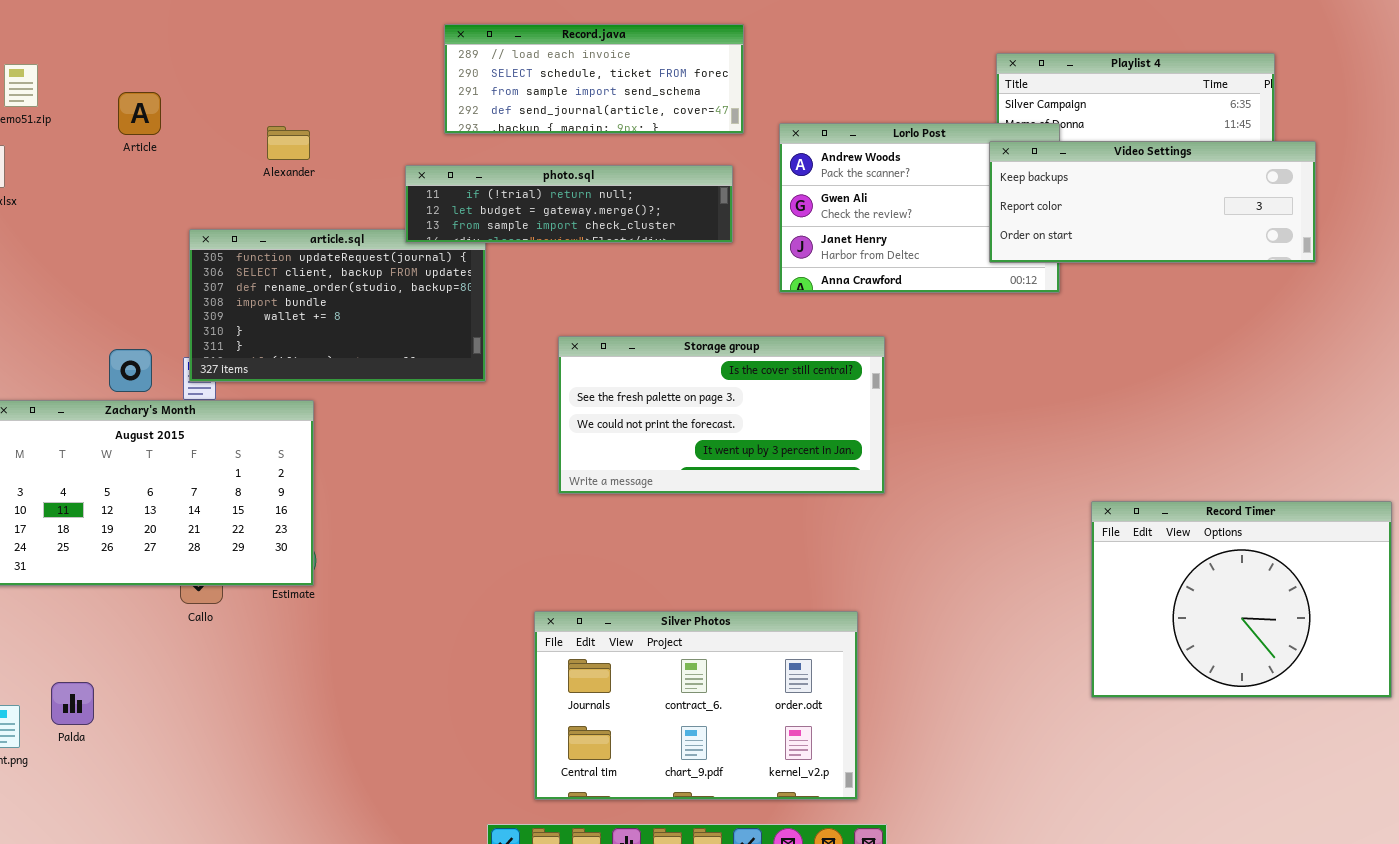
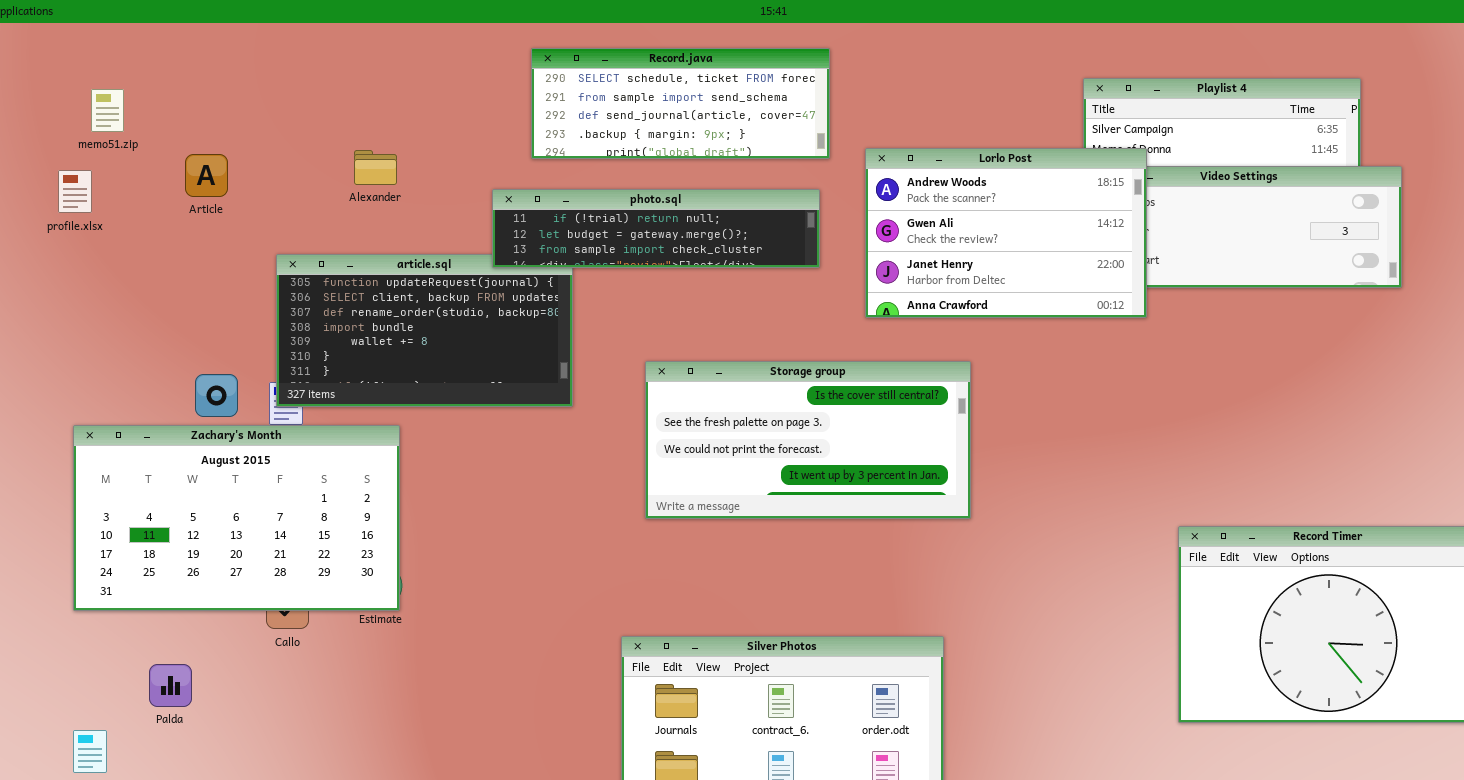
Record.java: [444,24,744,134] -> [531,48,830,159], scrolled down 1 row
Article: [118,92,161,135] -> [185,154,228,197], moved
Lorlo Post: [779,123,1060,293] -> [865,148,1147,318], raised
Palda: [51,682,94,725] -> [149,664,192,707], moved

